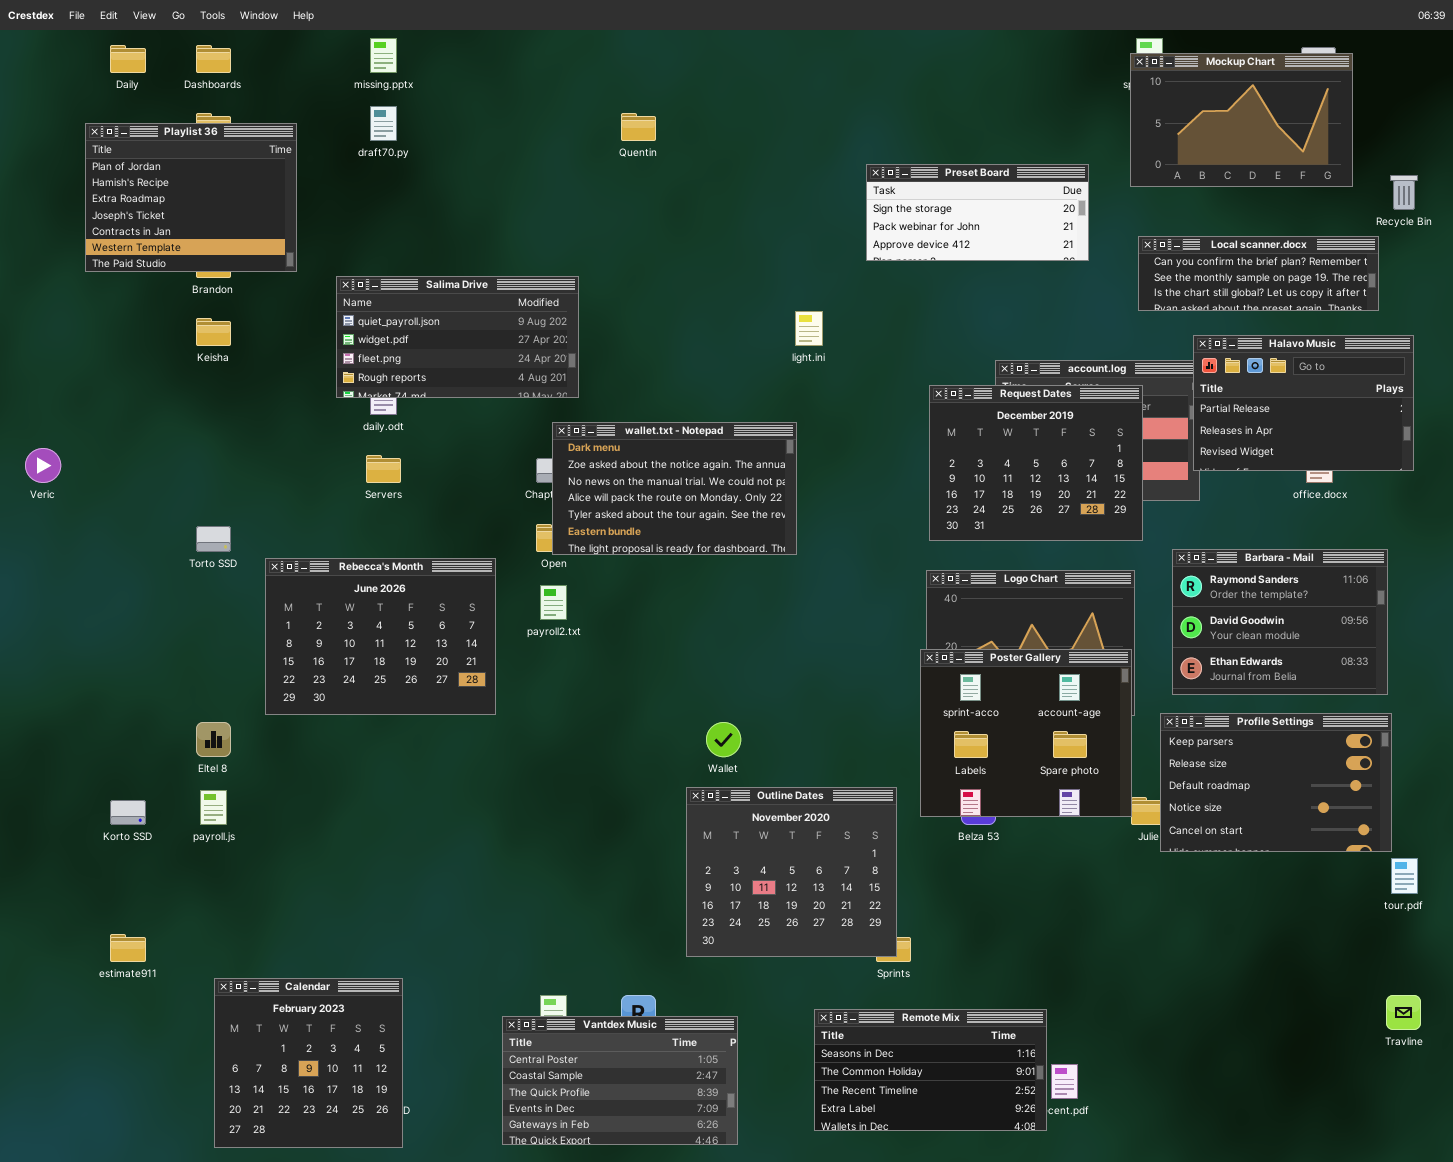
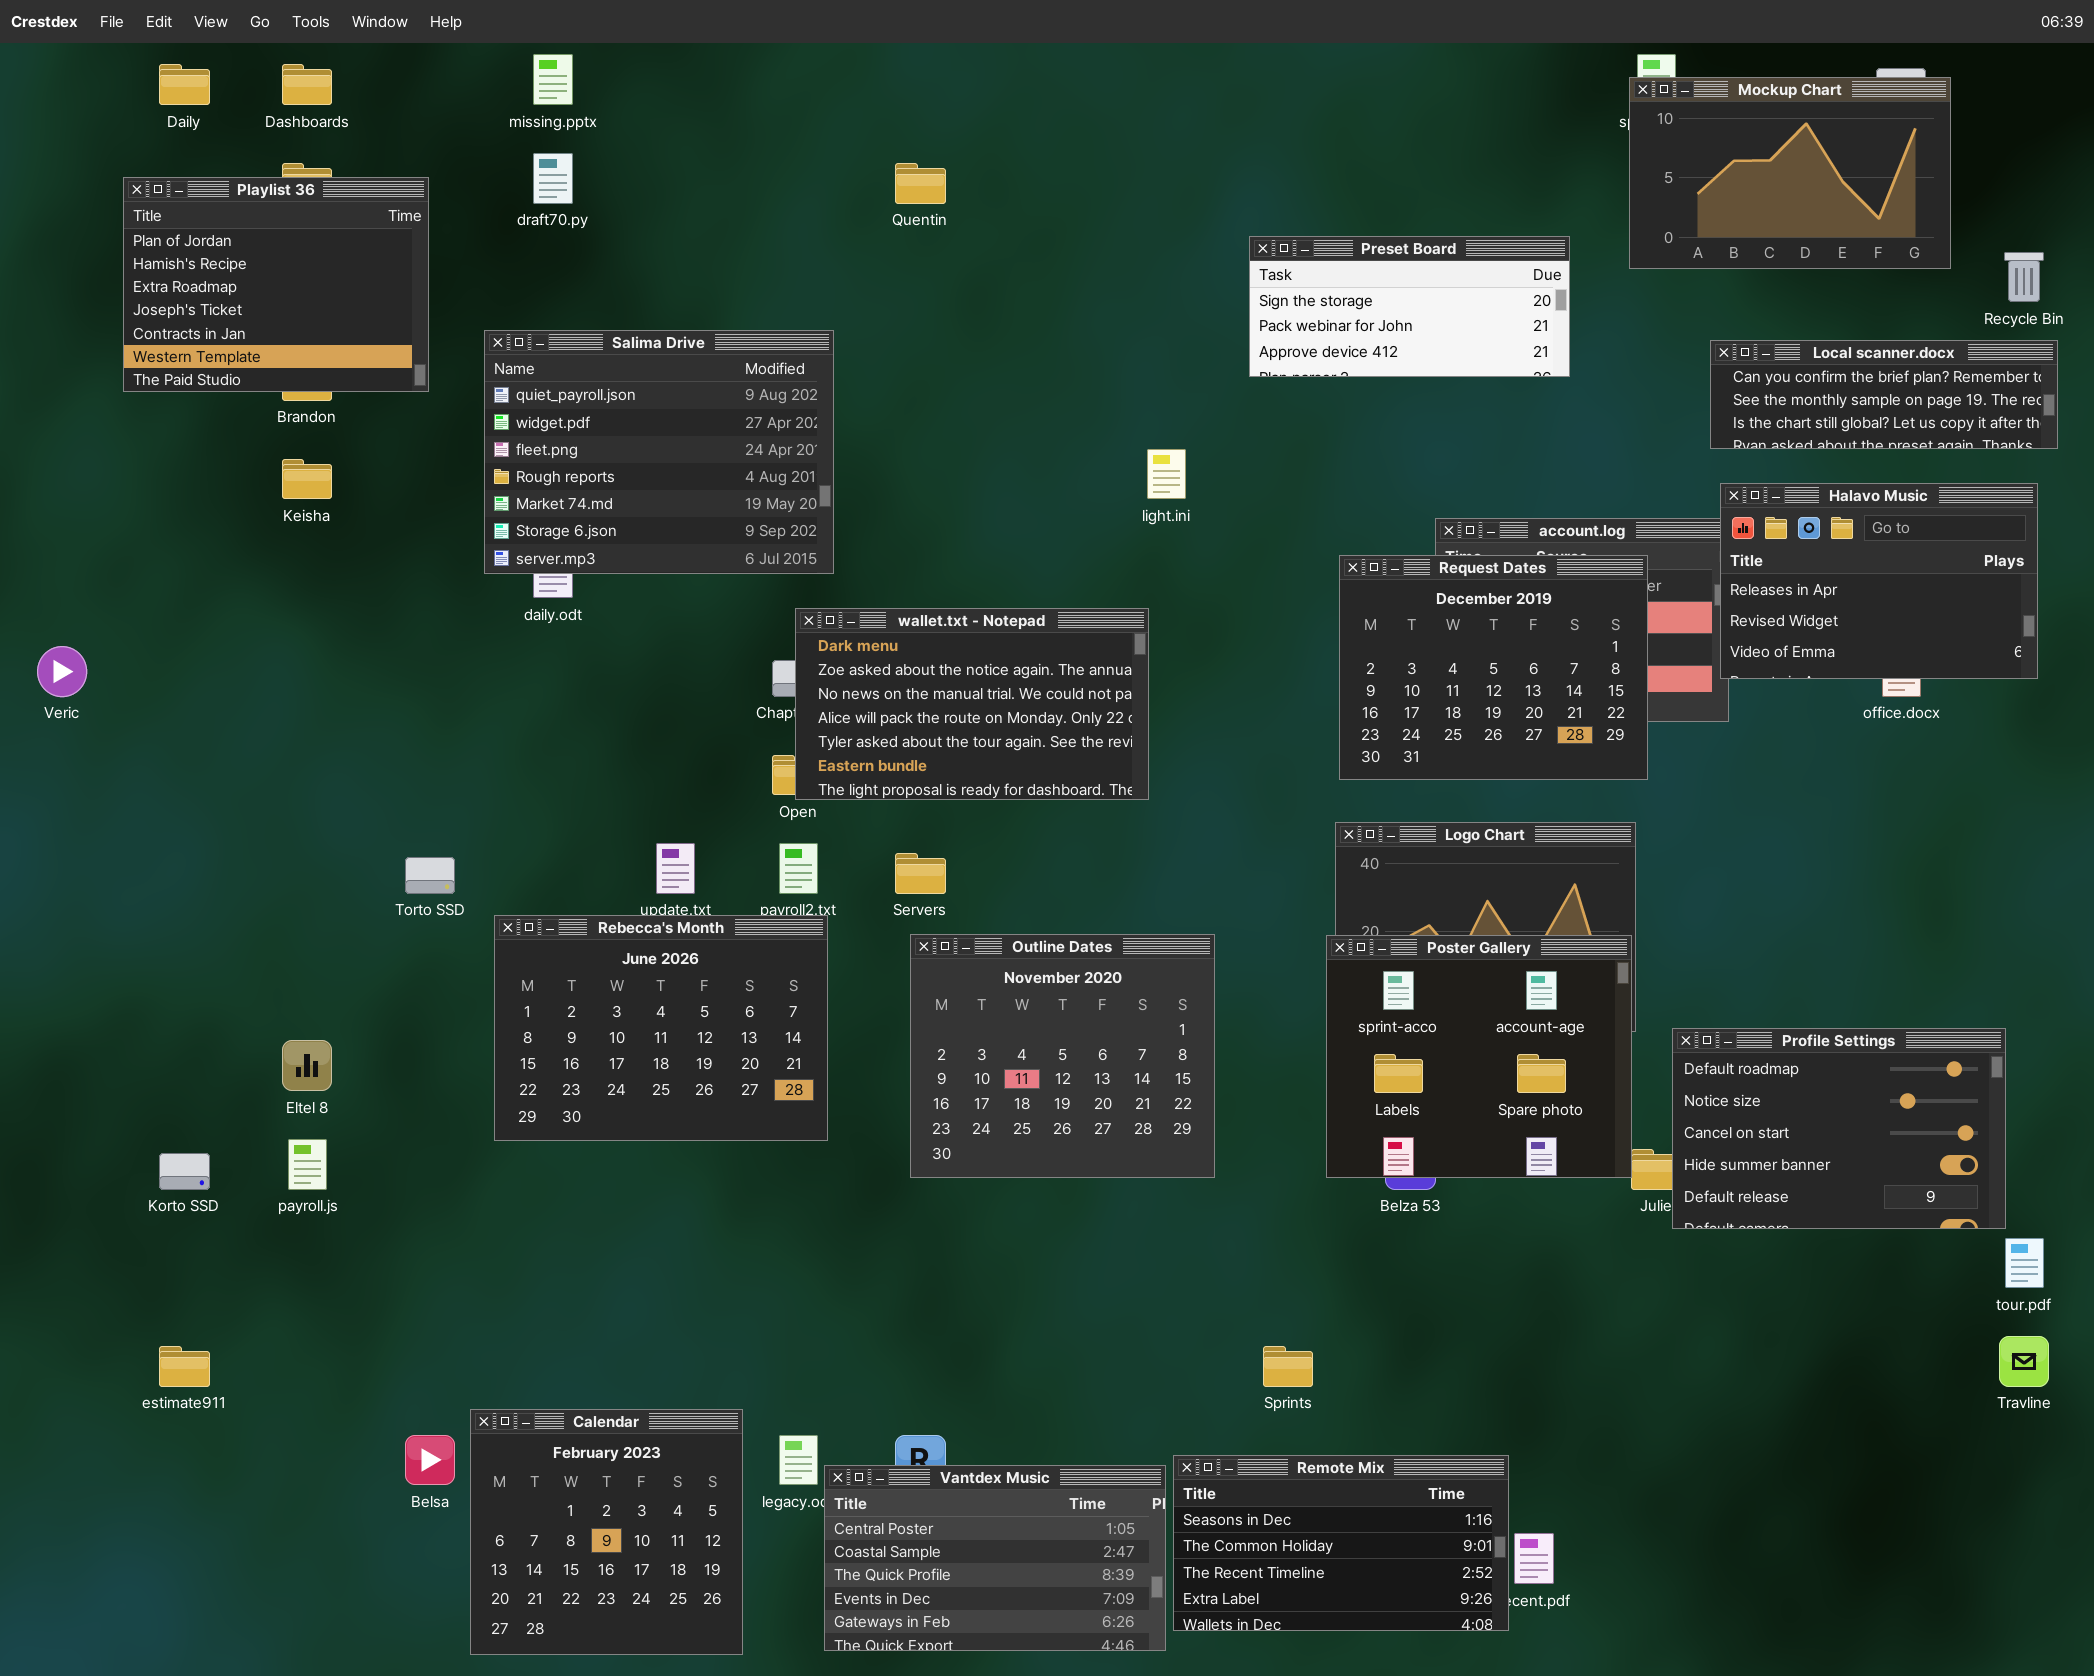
Local scanner.docx: [1138,236,1379,311] -> [1710,340,2058,449], moved
Salima Drive: [336,276,579,398] -> [484,330,834,574], resized
Halavo Music: [1193,335,1414,471] -> [1720,483,2038,679], scrolled down 1 row
Servers: [366,455,401,483] -> [895,853,946,894], moved
Torto SSD: [196,526,231,552] -> [405,857,455,894], moved
Barbara - Mail: [1172,549,1388,695] -> none, closed
Rebecca's Month: [265,558,496,715] -> [494,915,828,1141], moved
Profile Settings: [1160,713,1392,852] -> [1672,1028,2006,1229], scrolled down 2 rows
Outline Dates: [686,787,897,957] -> [910,934,1215,1178], moved
Calendar: [214,978,403,1148] -> [470,1409,743,1655], moved
Travline: [1386,995,1421,1030] -> [1999,1336,2049,1387], moved
Vantdex Music: [502,1016,738,1145] -> [824,1465,1166,1651], moved

